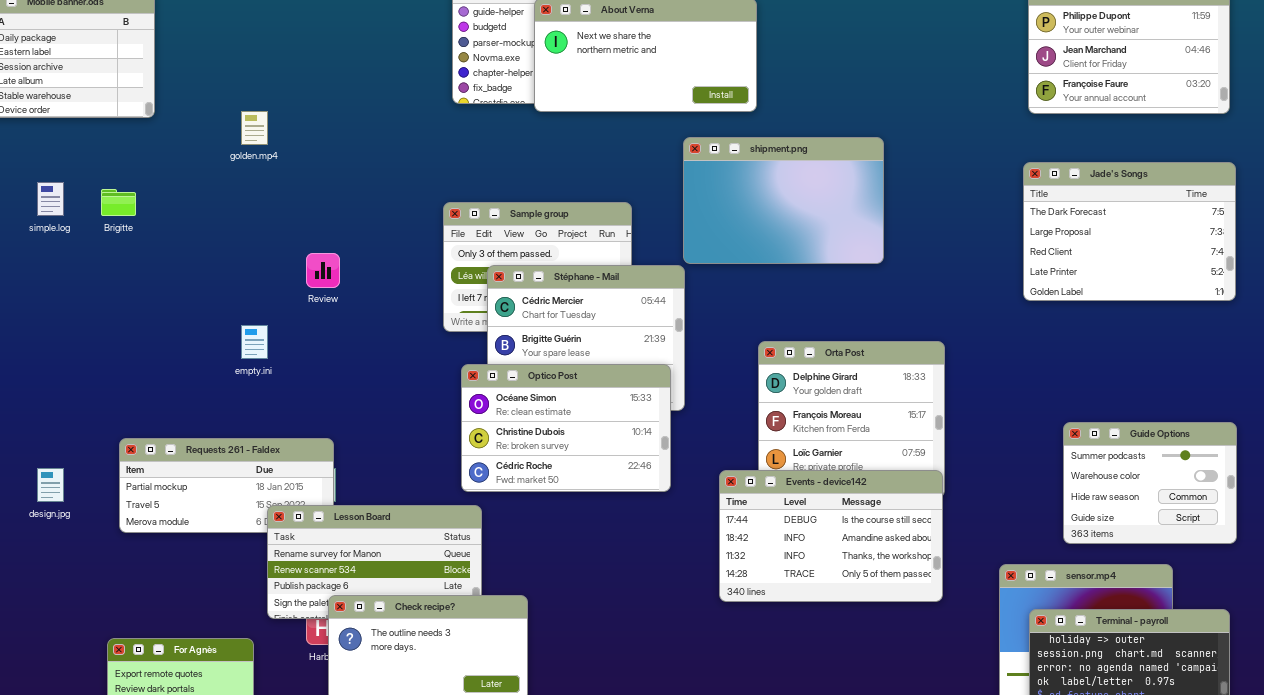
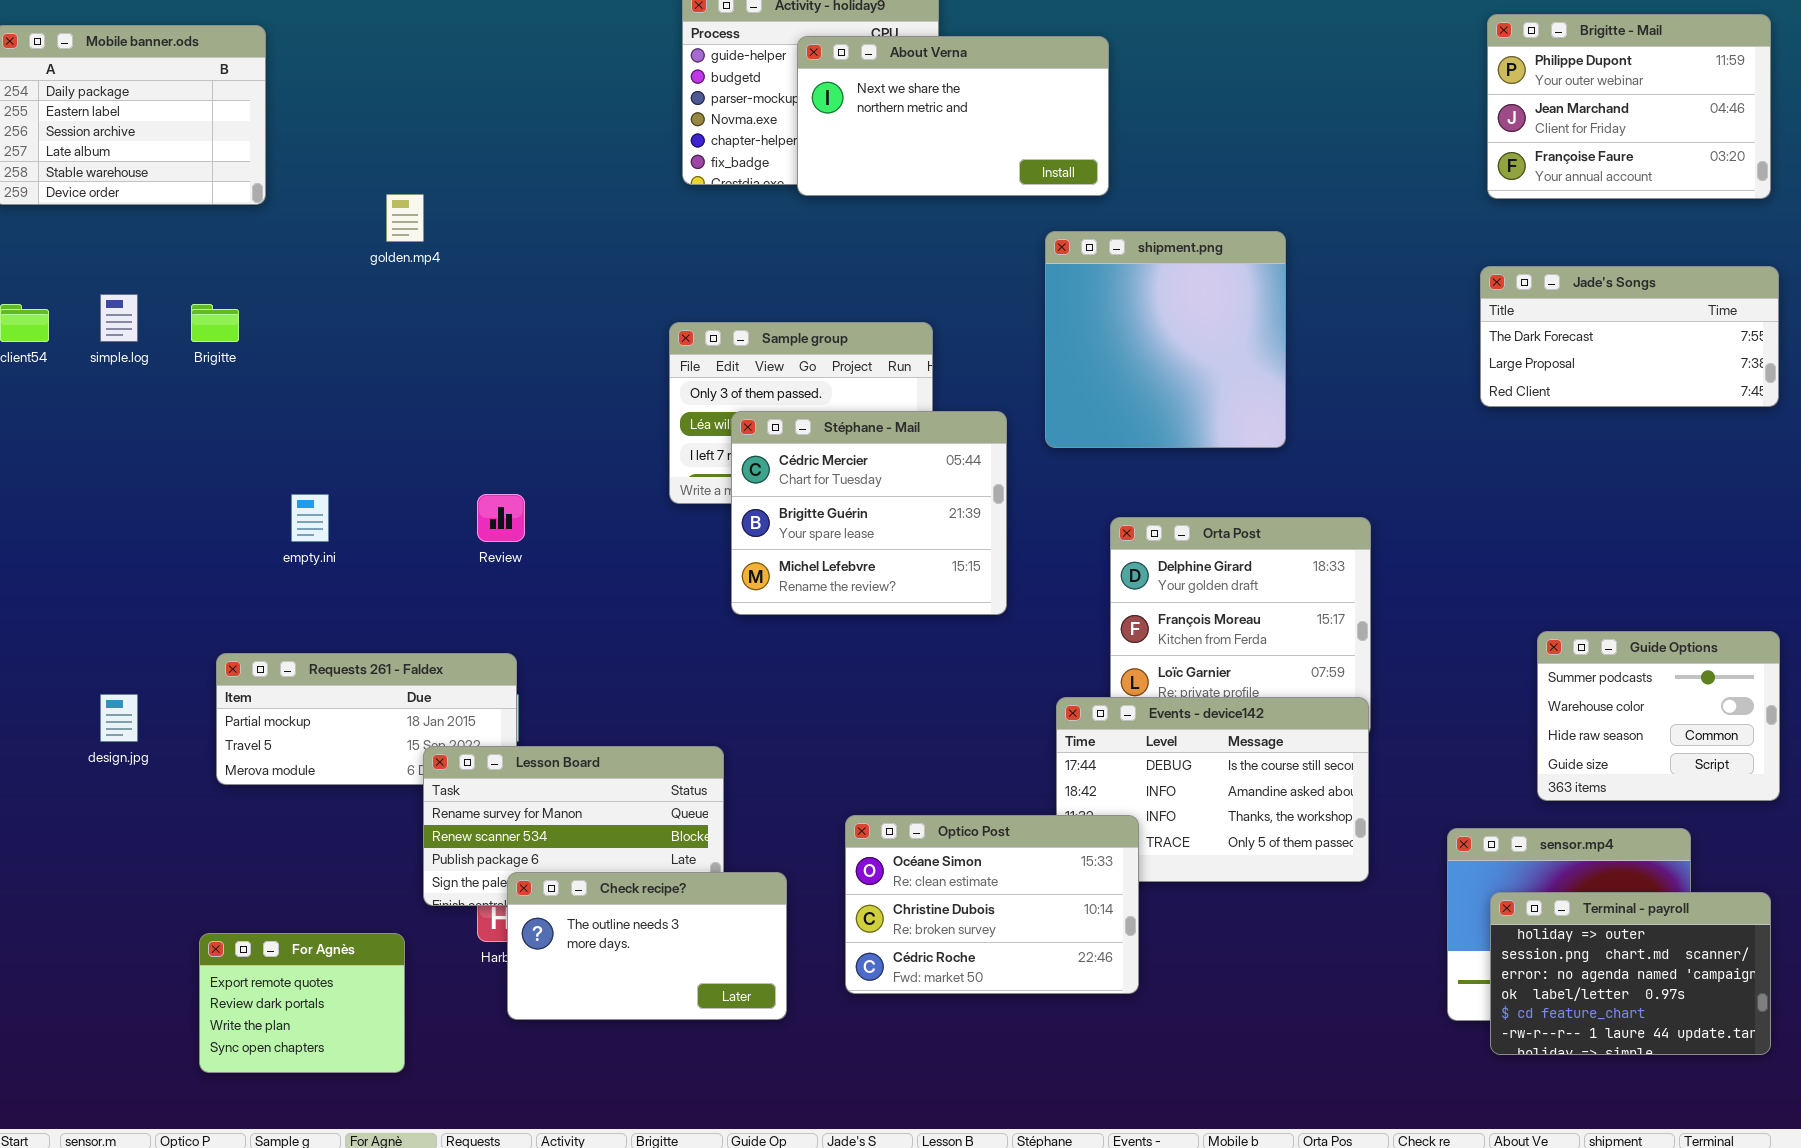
shipment.png: [683,137,884,264] -> [1045,231,1286,448], resized
Jade's Songs: [1023,162,1236,301] -> [1480,266,1779,407], resized
Review: [306,253,340,288] -> [477,494,525,542], moved
empty.ini: [241,325,268,359] -> [291,494,329,542], moved
Optico Post: [461,364,671,492] -> [845,815,1139,994], moved

